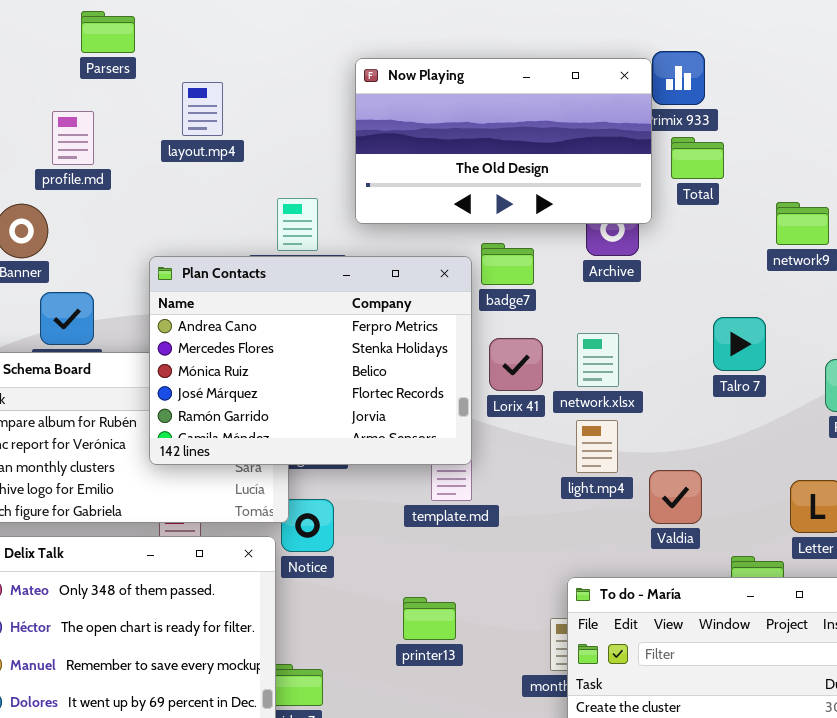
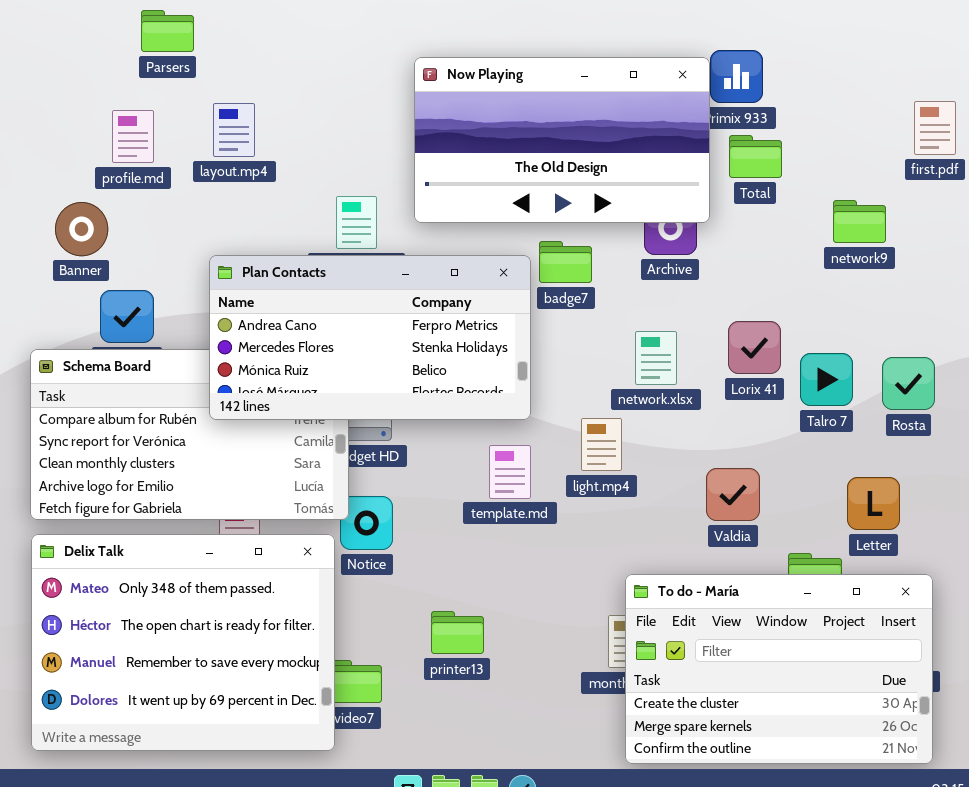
layout.mp4: [182,82,223,136] -> [213,103,255,157], moved
Plan Contacts: [149,256,472,465] -> [209,255,531,420], resized
Talro 7: [713,317,766,371] -> [800,353,853,406], moved
Lorix 41: [489,338,543,391] -> [728,321,781,374], moved
light.mp4: [576,420,618,473] -> [581,418,622,471], moved
printer13: [403,597,456,640] -> [431,611,484,654], moved

